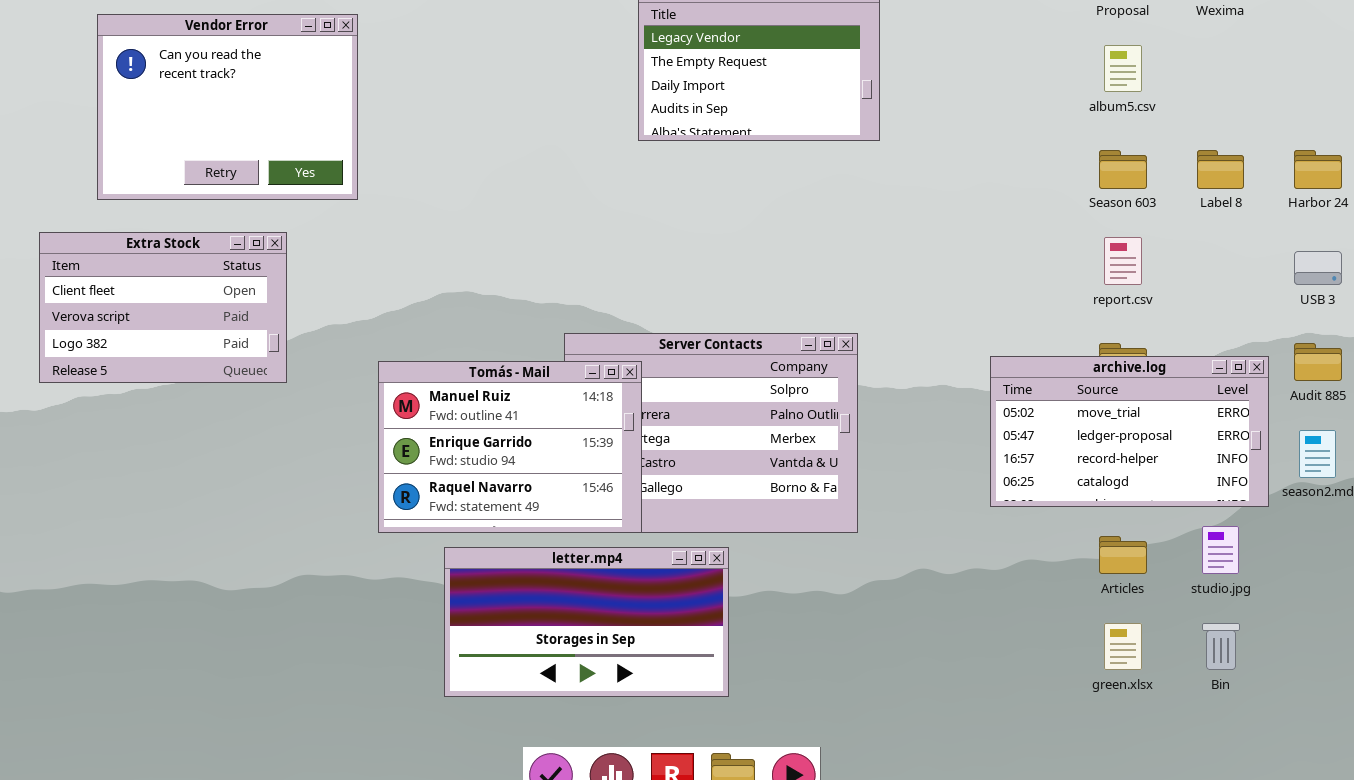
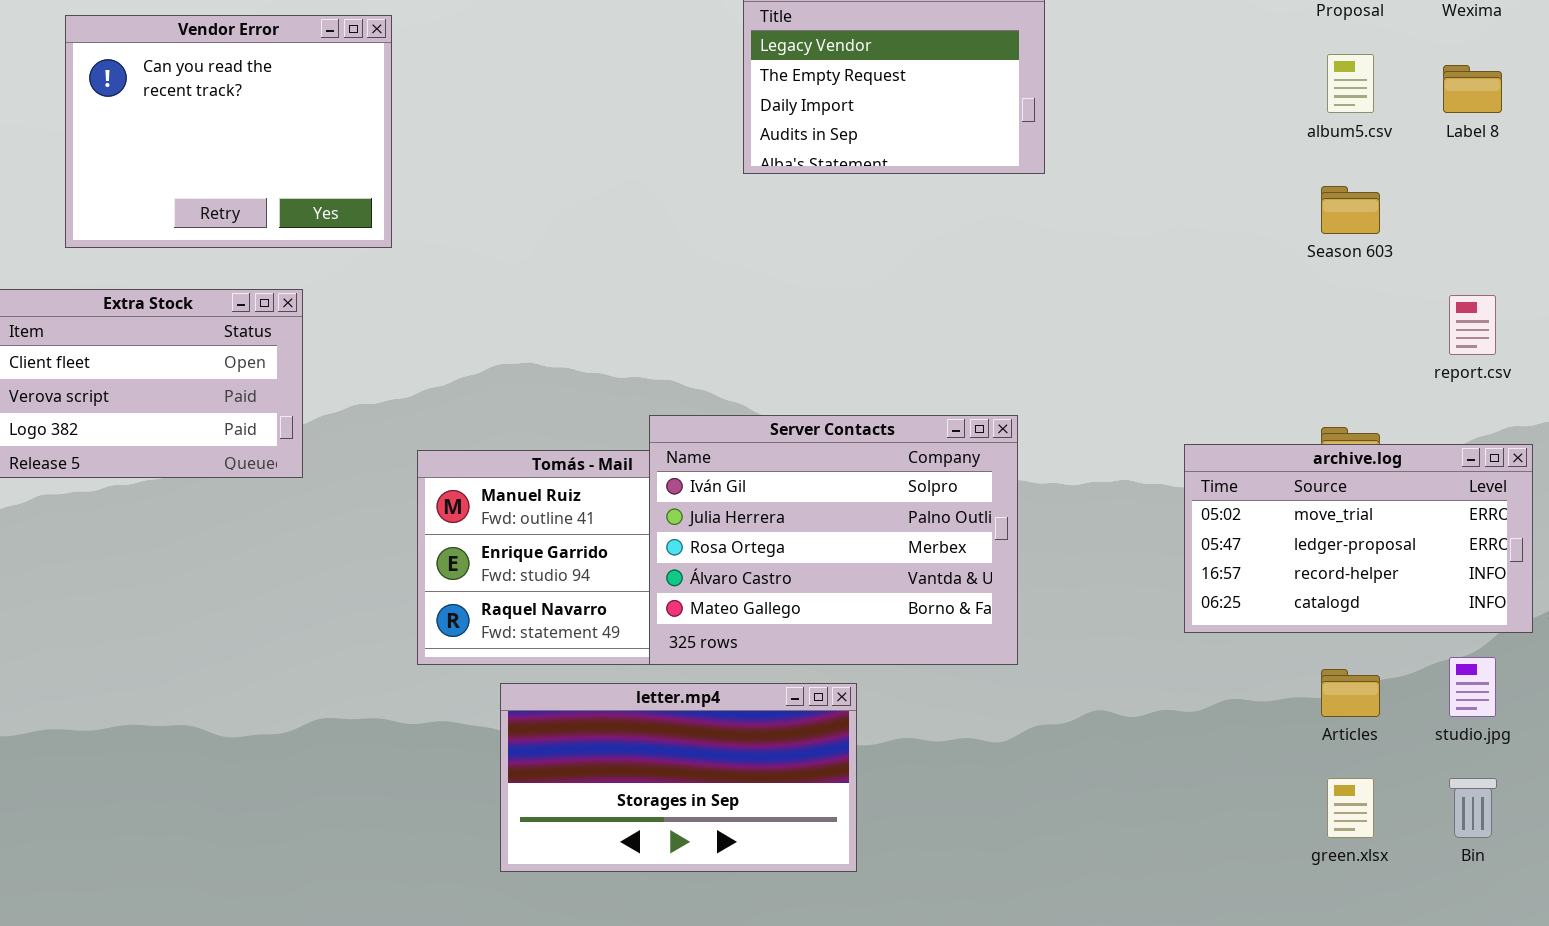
Label 8: [1197,150,1244,189] -> [1443,65,1502,113], moved
report.csv: [1104,237,1142,285] -> [1449,295,1496,355], moved
Server Contacts: [564,333,858,533] -> [649,415,1018,665], raised

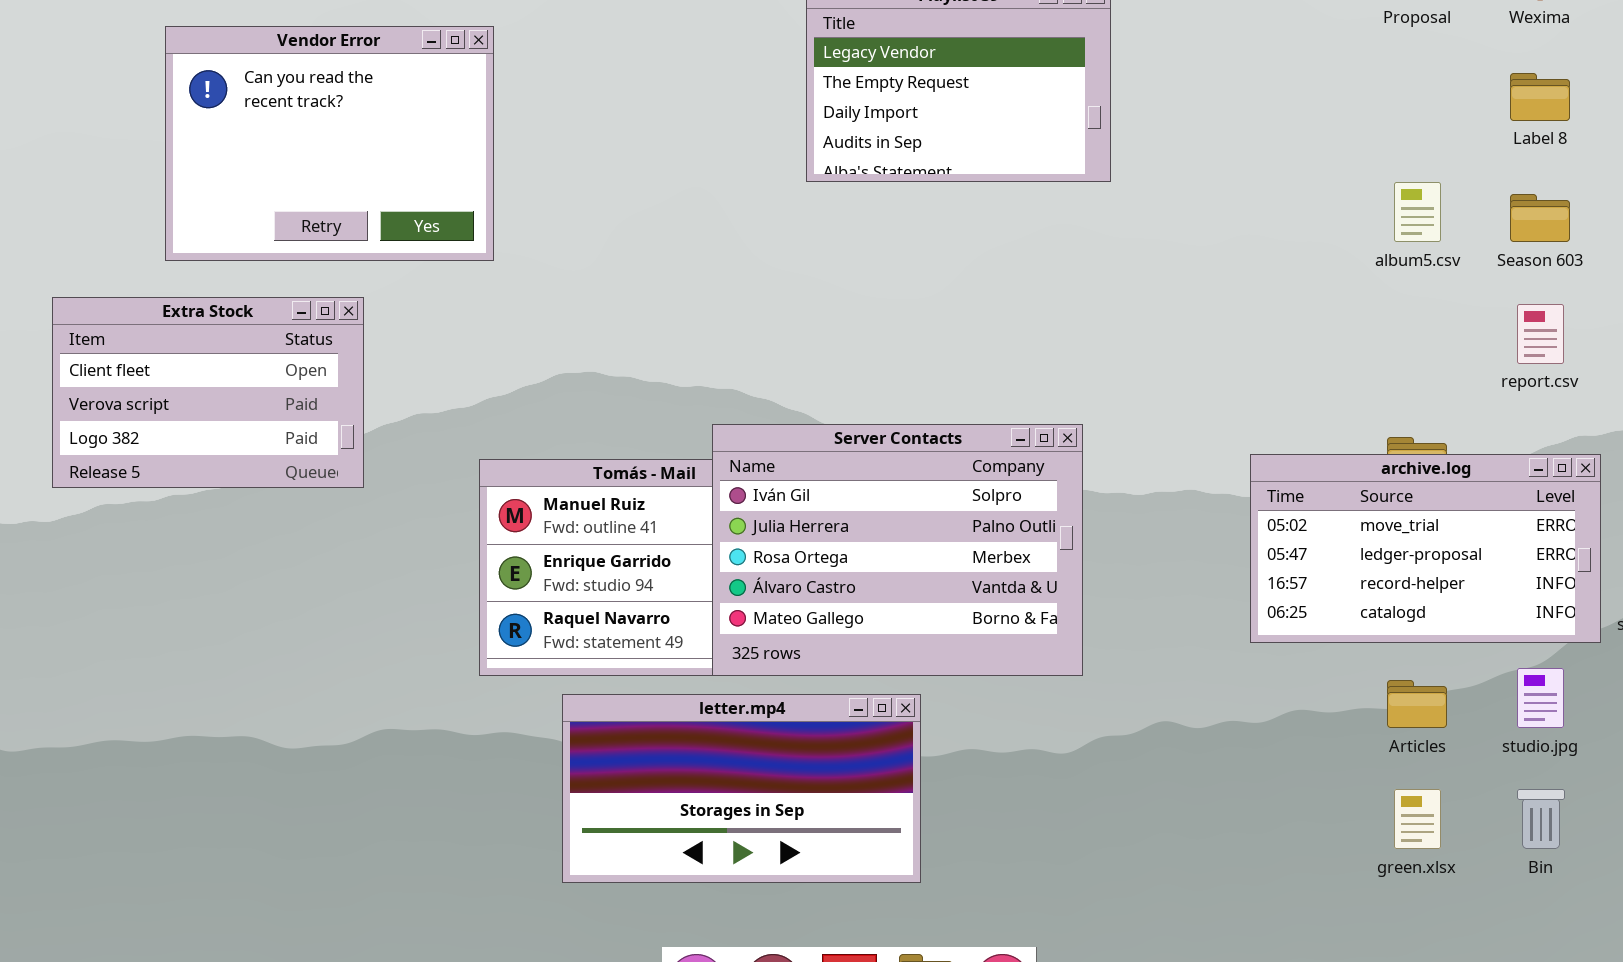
Vendor Error: [65,15,392,248] -> [165,26,494,261], moved
album5.csv: [1327,54,1374,113] -> [1394,182,1441,242], moved
Season 603: [1321,186,1380,234] -> [1510,194,1570,242], moved

